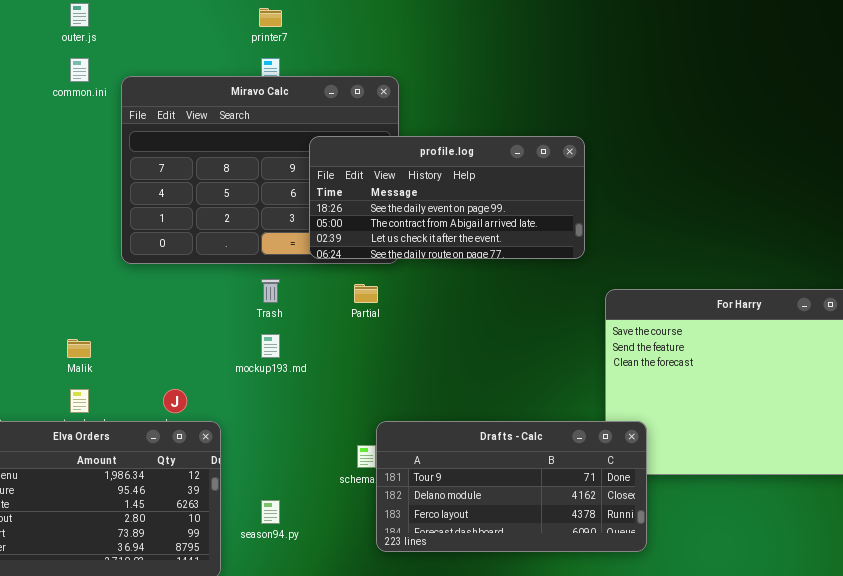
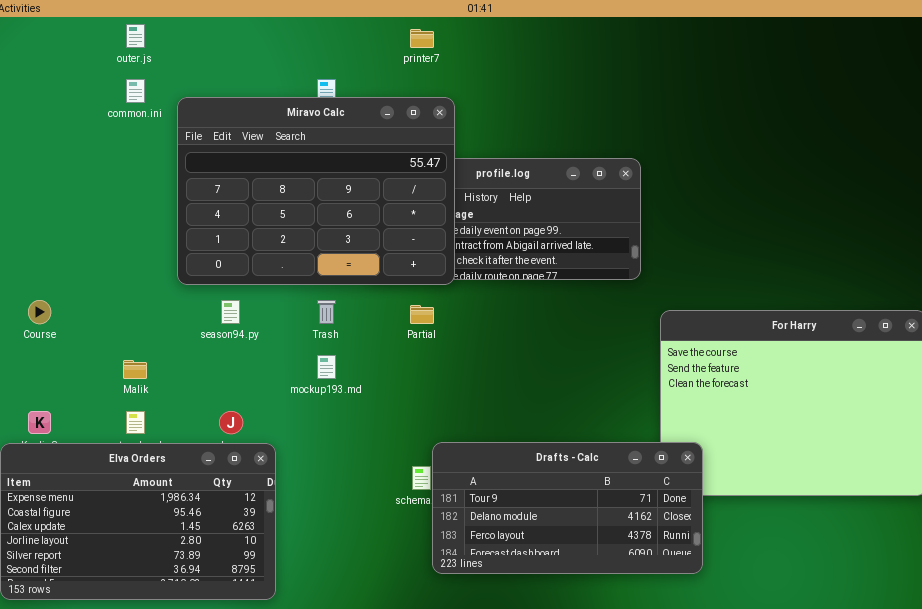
printer7: [259,8,282,27] -> [410,29,434,48], moved
Miravo Calc: [121,76,399,264] -> [177,97,455,285], raised
season94.py: [261,500,280,524] -> [221,300,240,324], moved

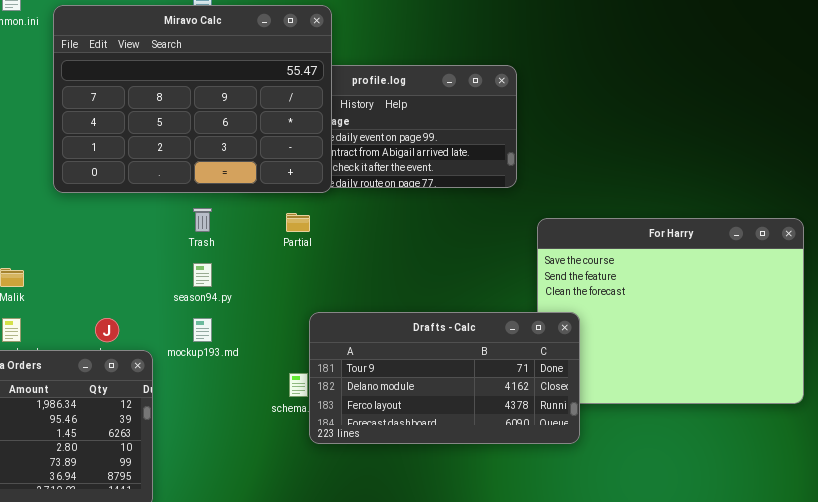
season94.py: [221,300,240,324] -> [193,263,212,287], moved
mockup193.md: [317,355,336,379] -> [193,318,212,342], moved
Drafts - Calc: [432,442,703,574] -> [309,312,580,444], moved

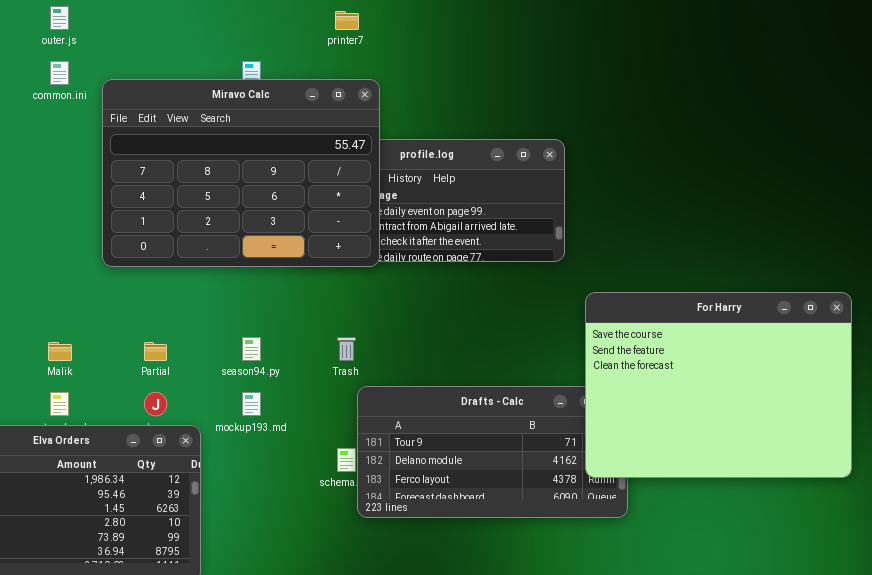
Trash: [193,208,212,232] -> [337,337,356,361], moved
Partial: [286,213,310,232] -> [144,342,167,361], moved
For Harry: [537,218,804,404] -> [585,292,852,478], raised

